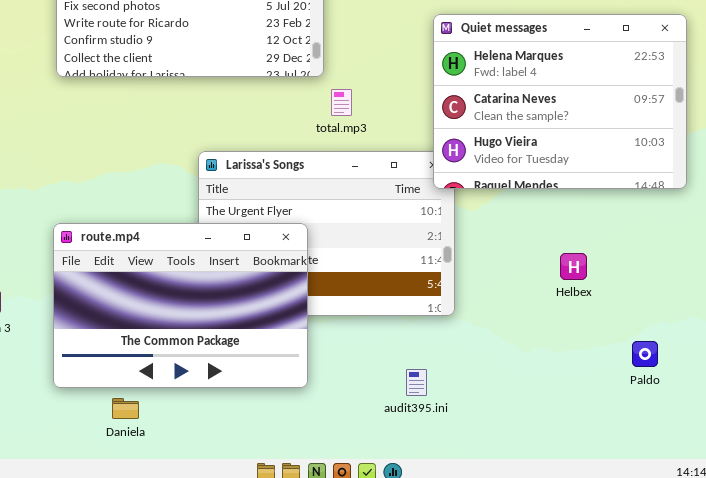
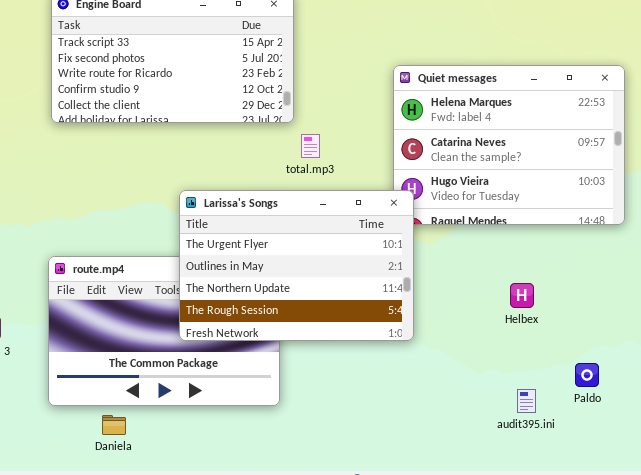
Larissa's Songs: [198,151,455,316] -> [179,190,414,341], raised
audit395.ini: [406,369,427,396] -> [517,389,536,413], moved

